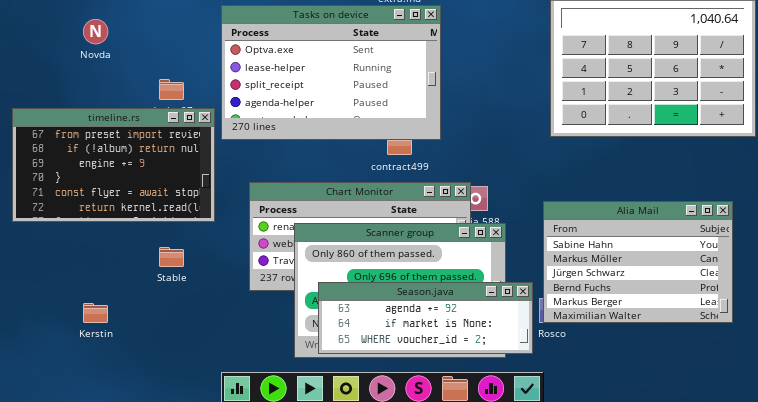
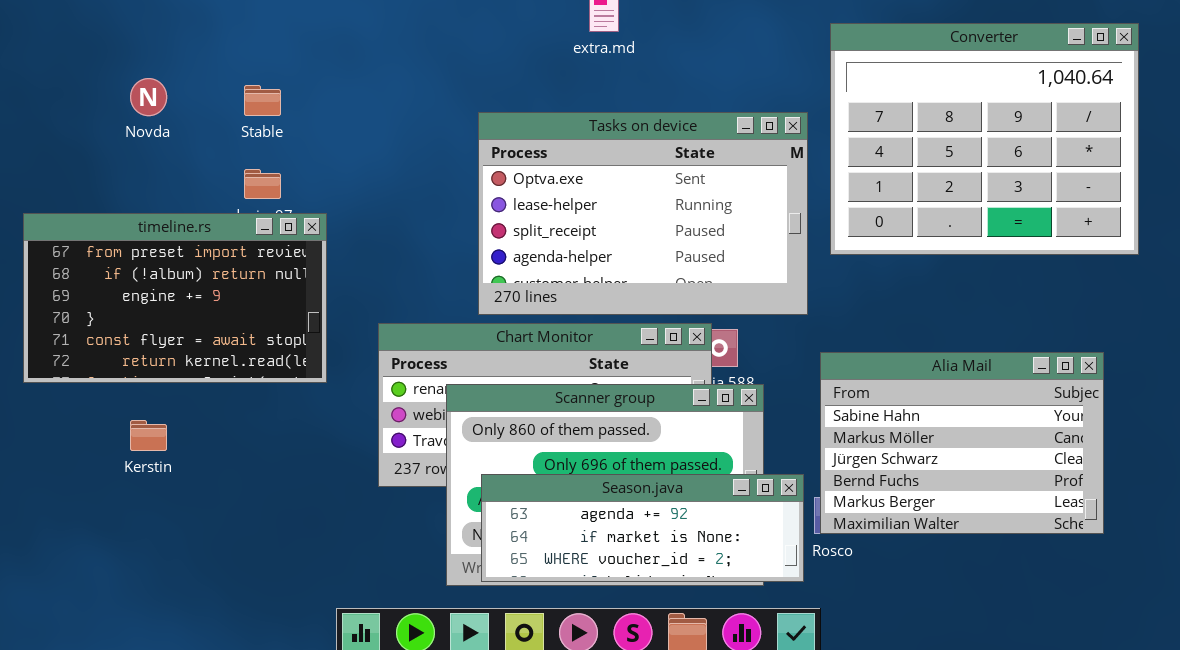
Tasks on device: [221,5,441,140] -> [478,112,808,315], moved
Stable: [159,247,184,267] -> [244,85,281,116], moved
Kerstin: [83,303,108,323] -> [130,420,167,451], moved

